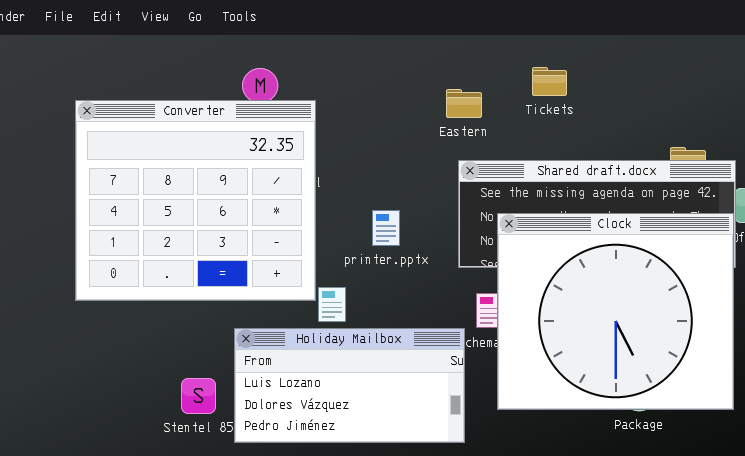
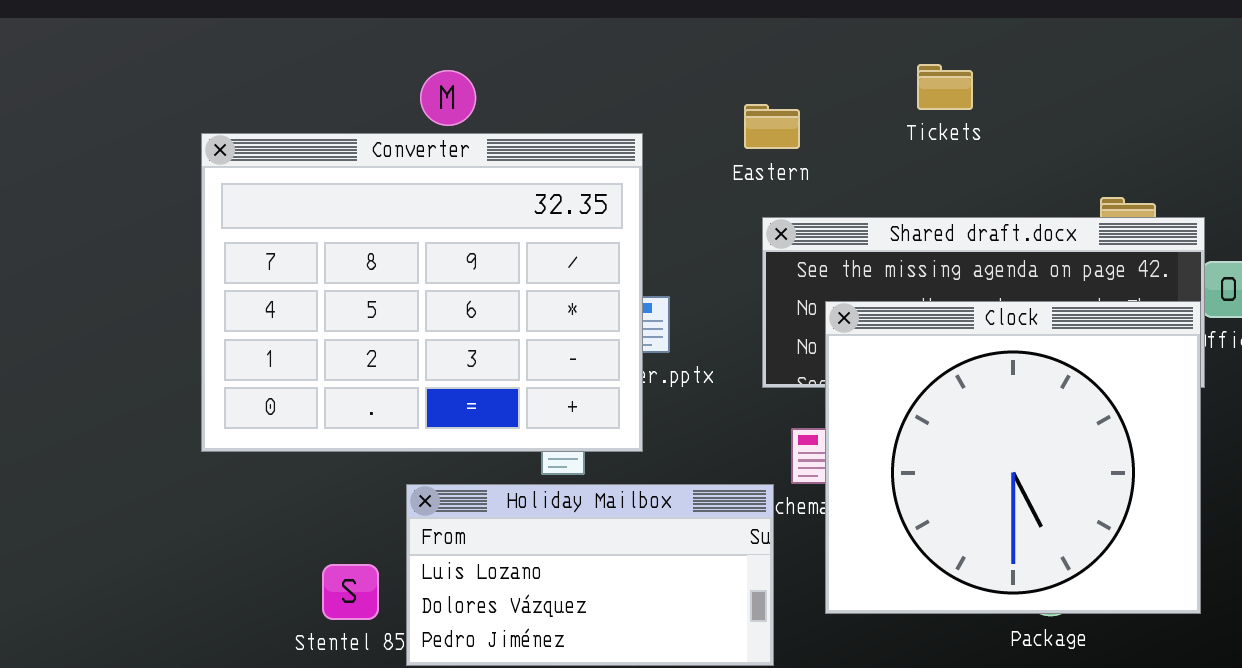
Tickets: [532,67,567,96] -> [917,64,973,110], moved
Converter: [75,100,316,301] -> [201,133,643,452], moved, resized

